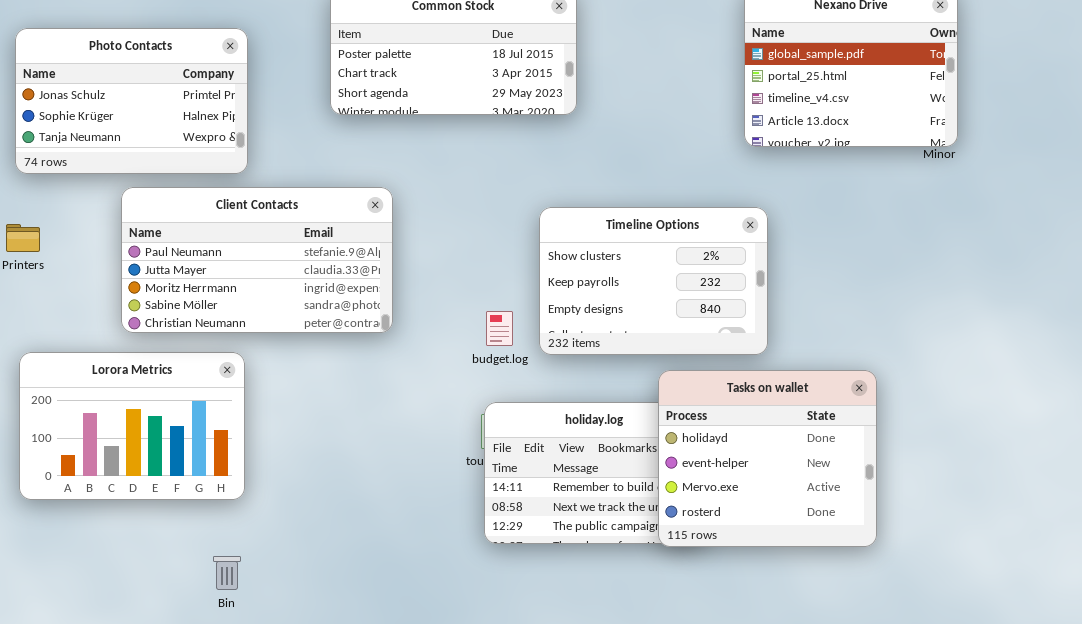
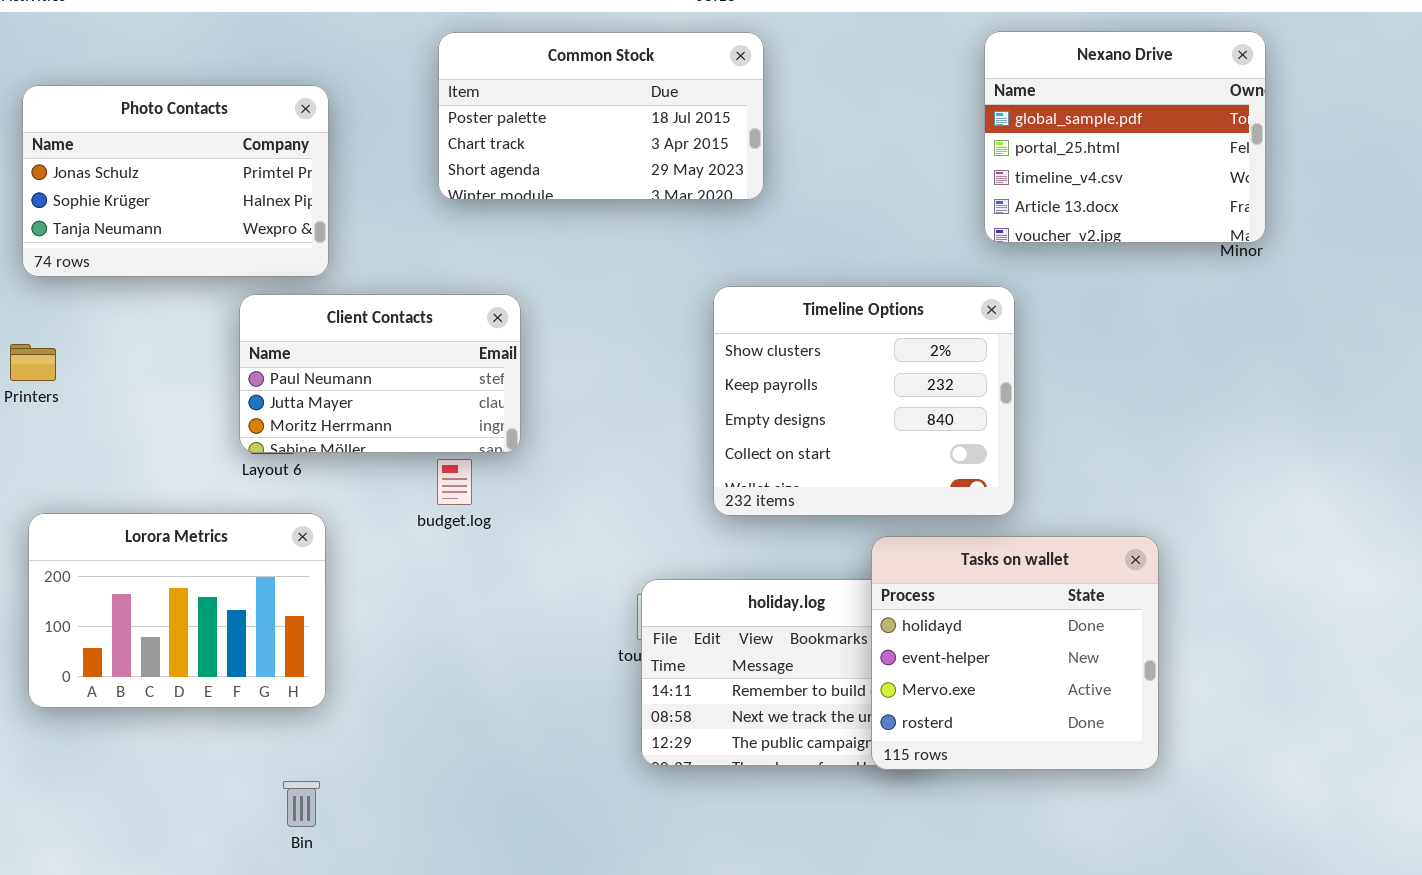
Client Contacts: [121,187,393,333] -> [239,294,521,453], resized
Timeline Options: [539,207,768,355] -> [713,286,1015,516], resized
budget.log: [486,311,513,346] -> [437,459,472,505], moved

